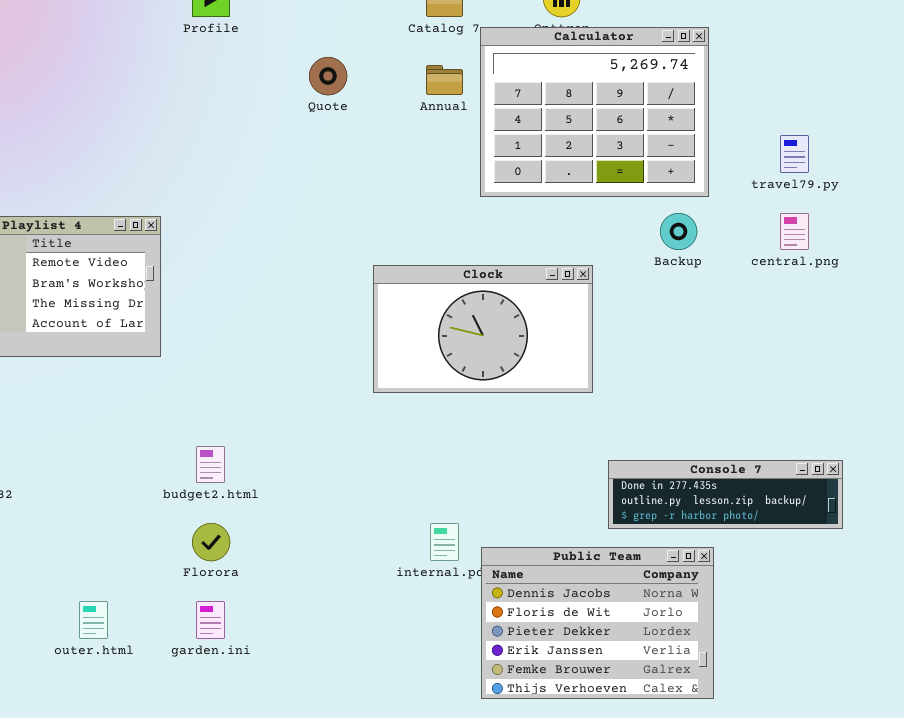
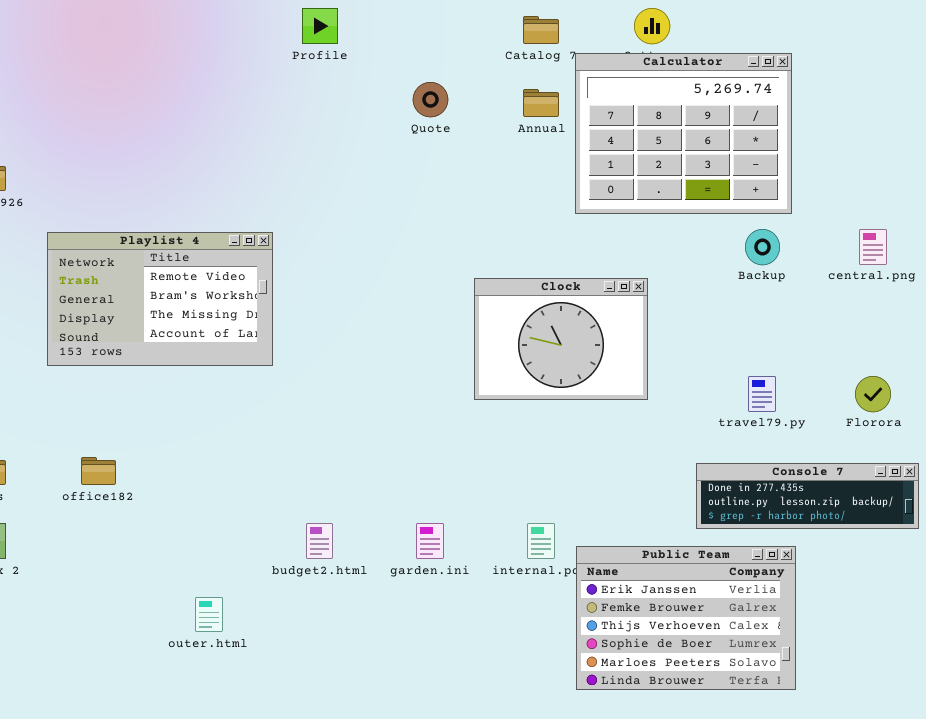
travel79.py: [780,135,809,173] -> [748,376,776,412], moved
Clock: [373,265,593,393] -> [474,278,648,400], resized
budget2.html: [196,446,225,483] -> [306,523,333,559], moved
Florora: [192,523,230,561] -> [855,376,891,412], moved
Public Team: [481,547,714,699] -> [576,546,796,690], scrolled down 3 rows
garden.ini: [196,601,225,639] -> [416,523,444,559], moved

